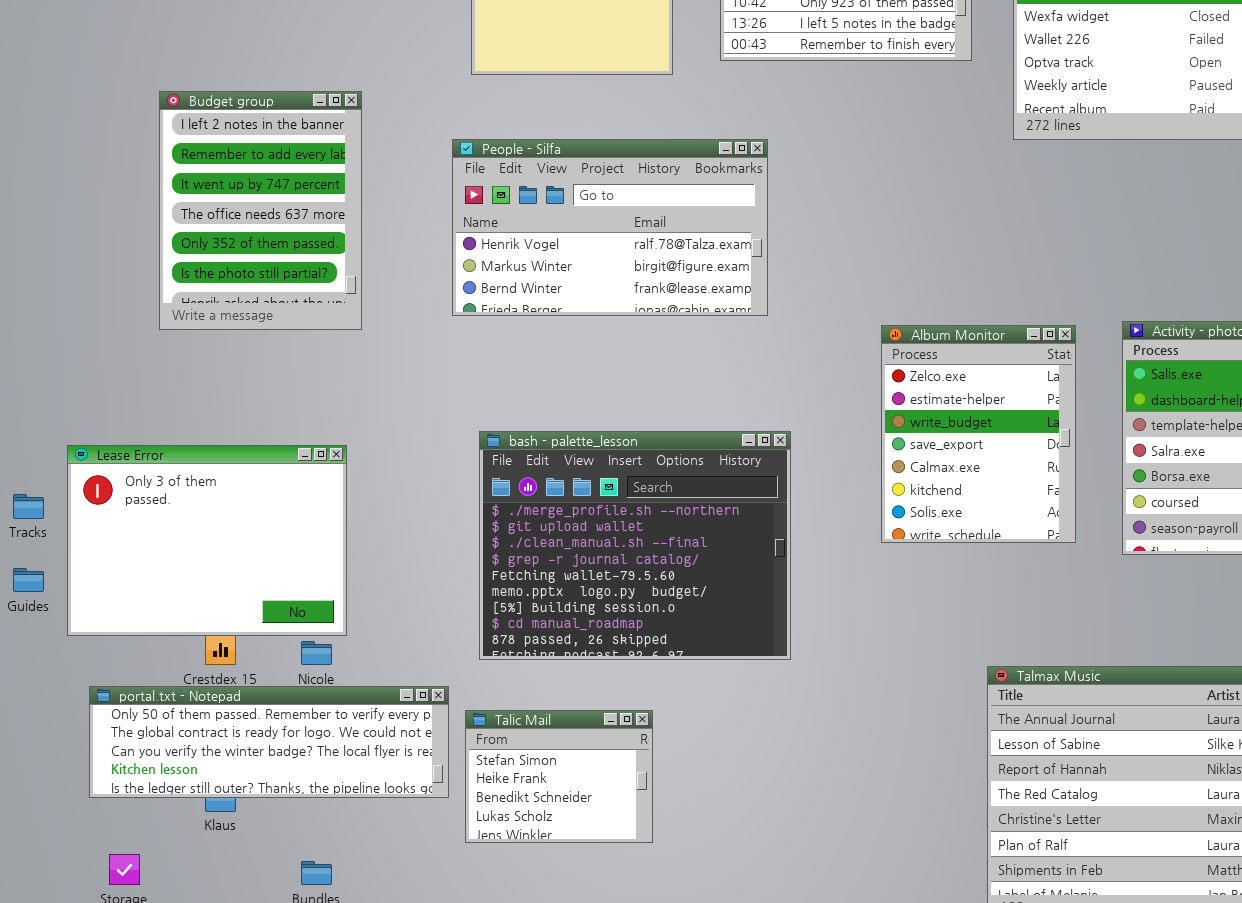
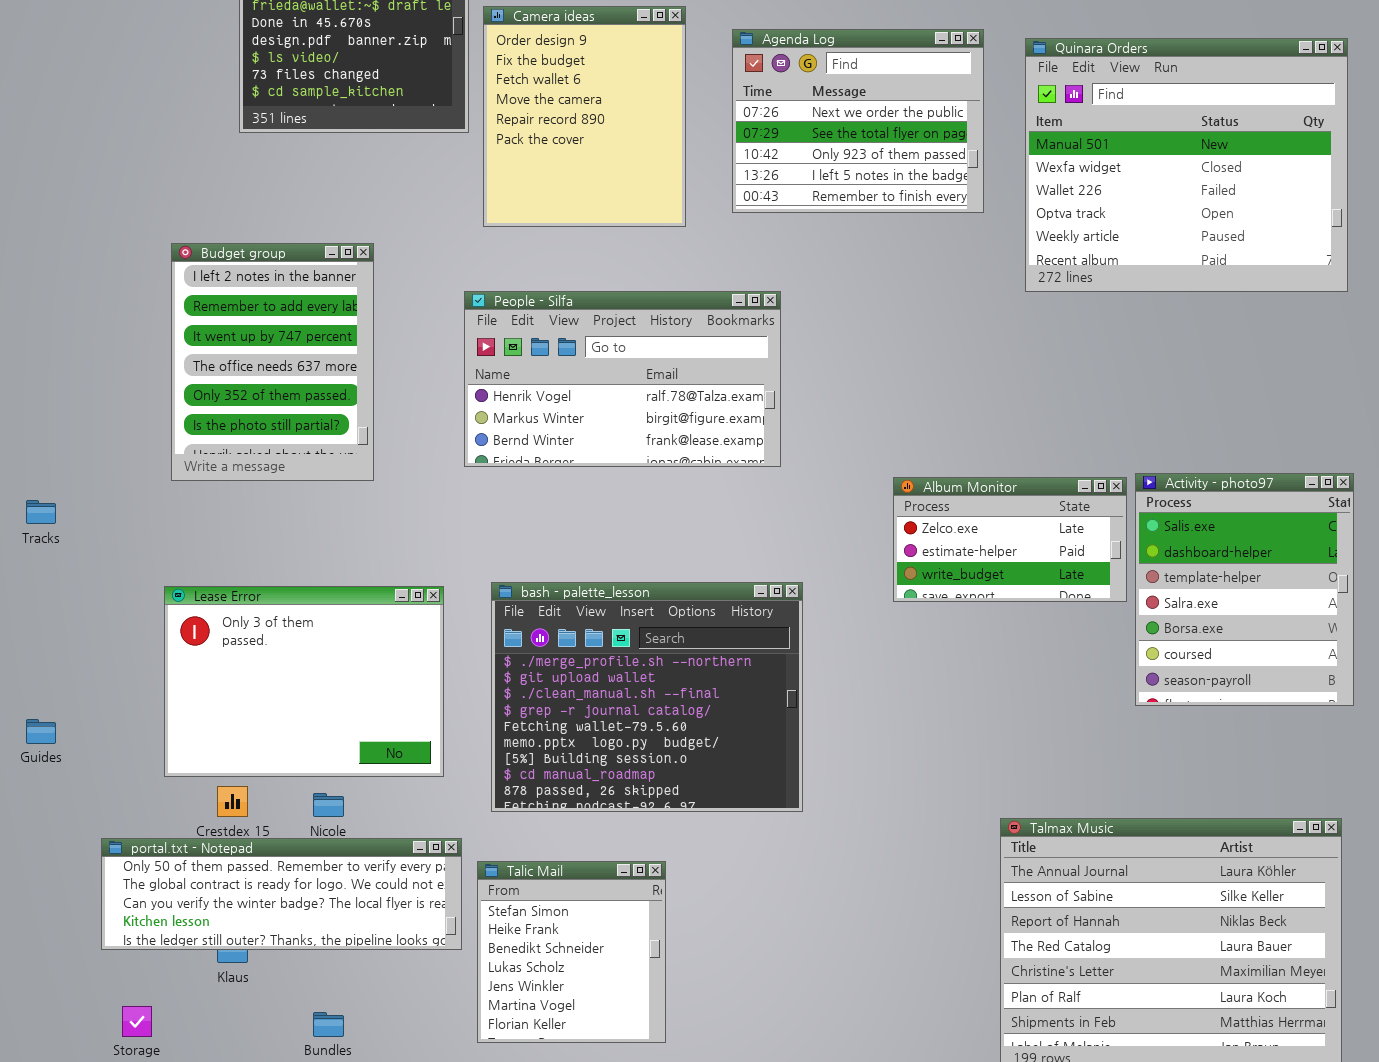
Album Monitor: [881,325,1076,543] -> [893,477,1127,602], resized
Lease Error: [67,445,347,636] -> [164,586,444,777], moved
Tracks: [13,494,44,519] -> [26,500,56,524], moved
Talic Mail: [465,710,653,843] -> [477,861,666,1043], resized

